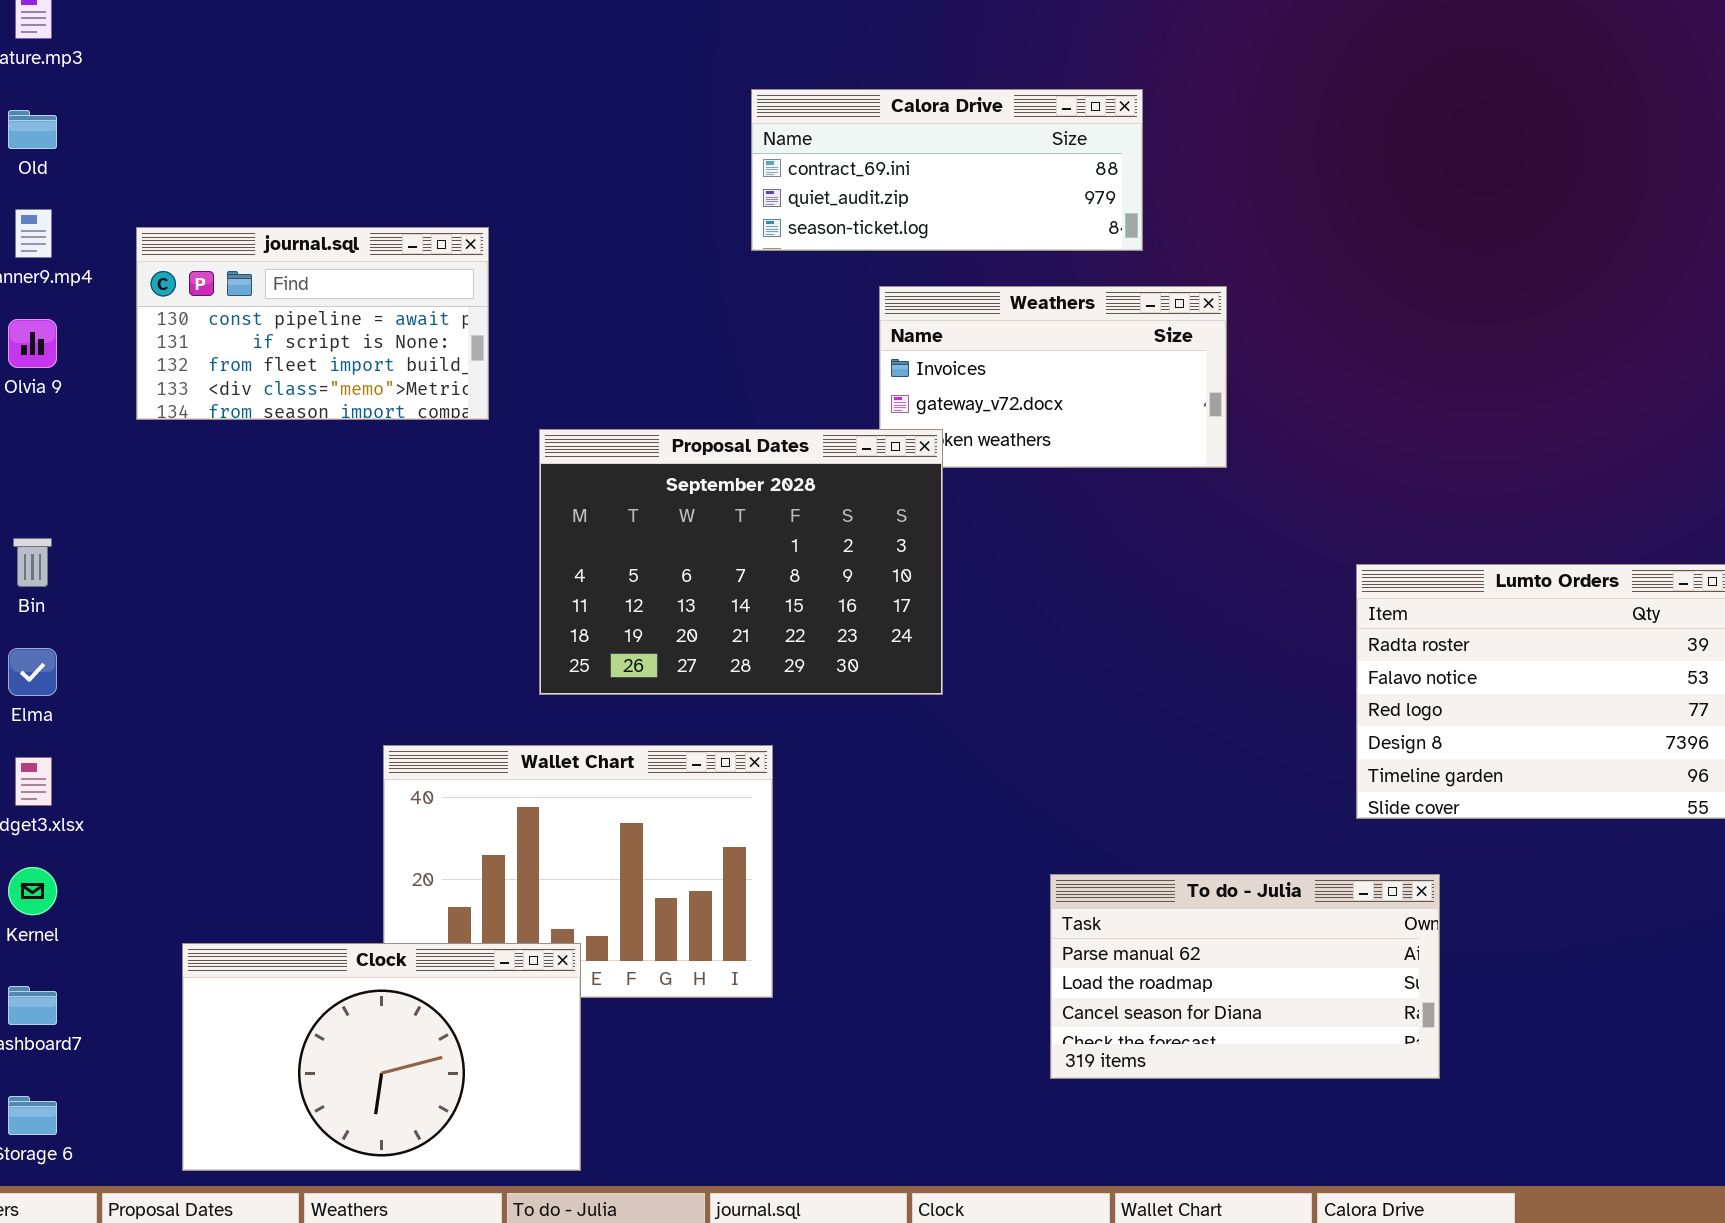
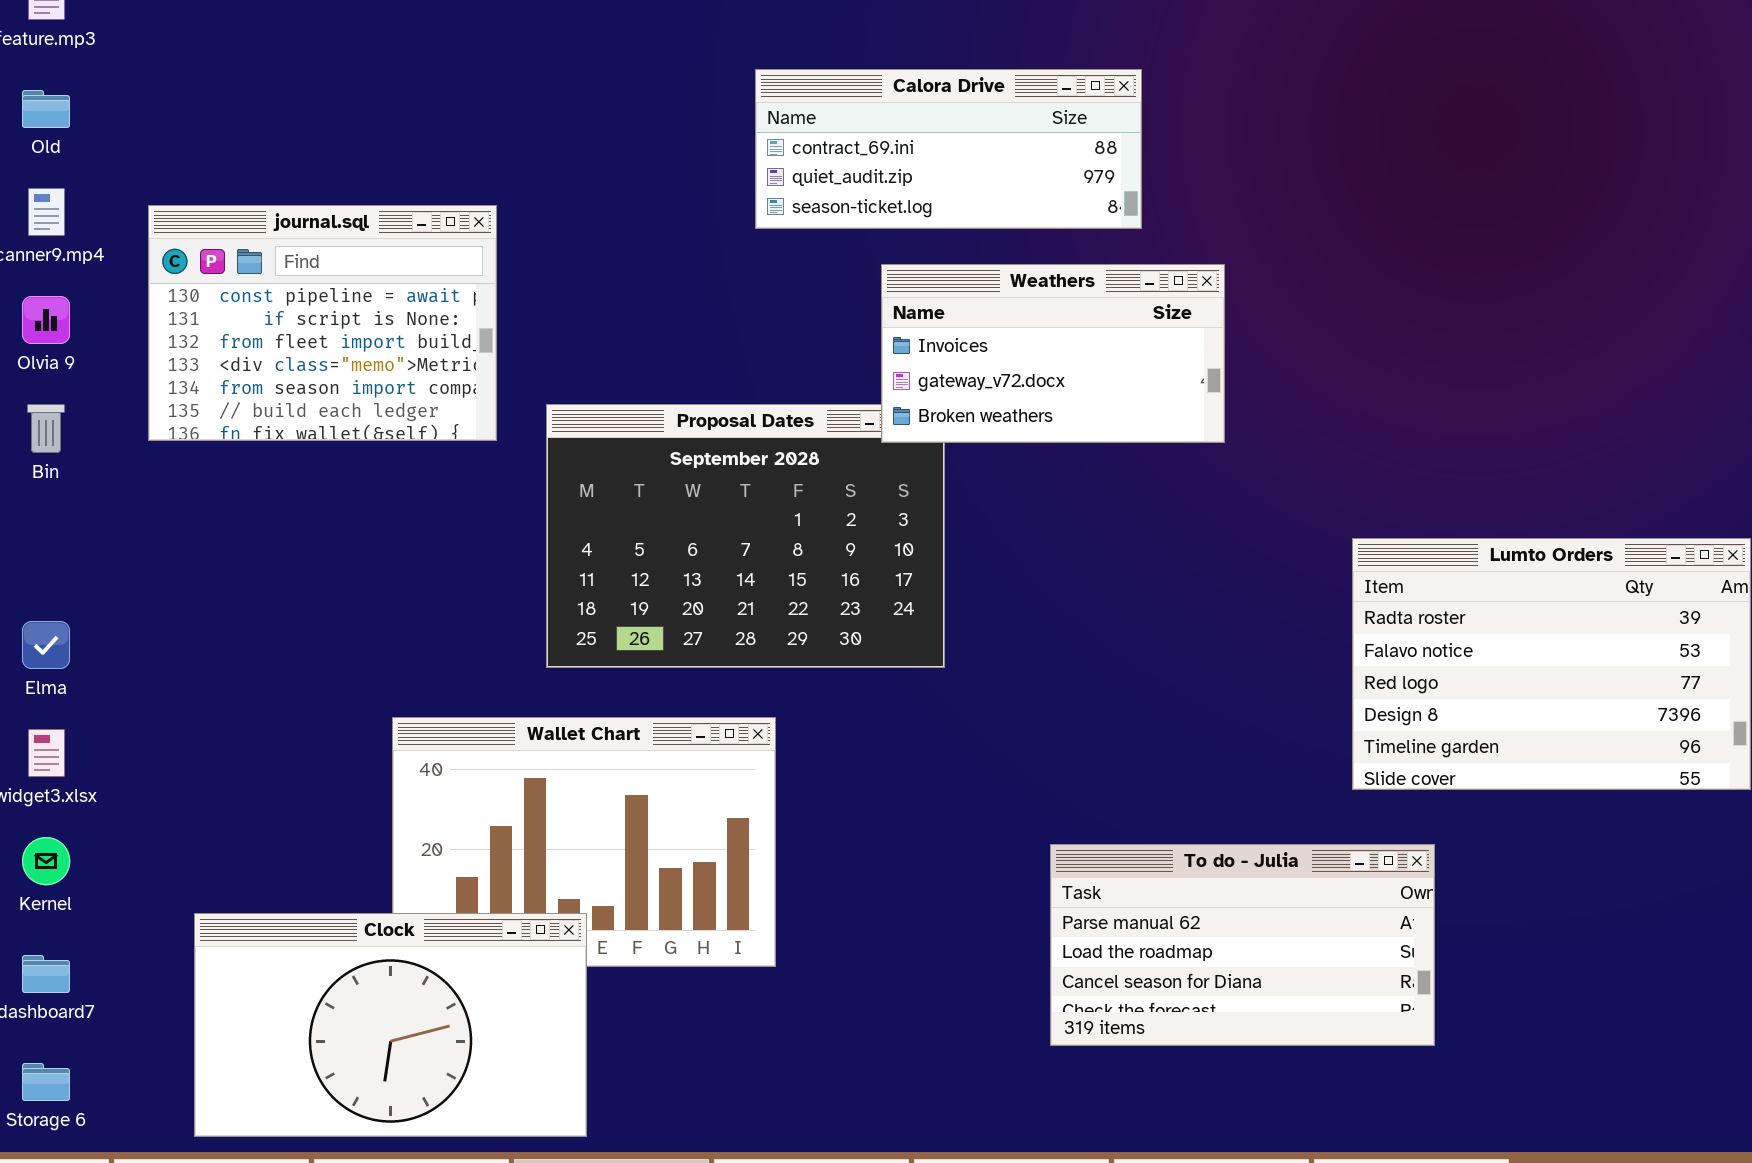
journal.sql: [136,227,489,420] -> [148,205,497,441], resized
Weathers: [879,286,1227,468] -> [881,264,1225,443], raised
Bin: [13,538,52,587] -> [27,404,65,453], moved

